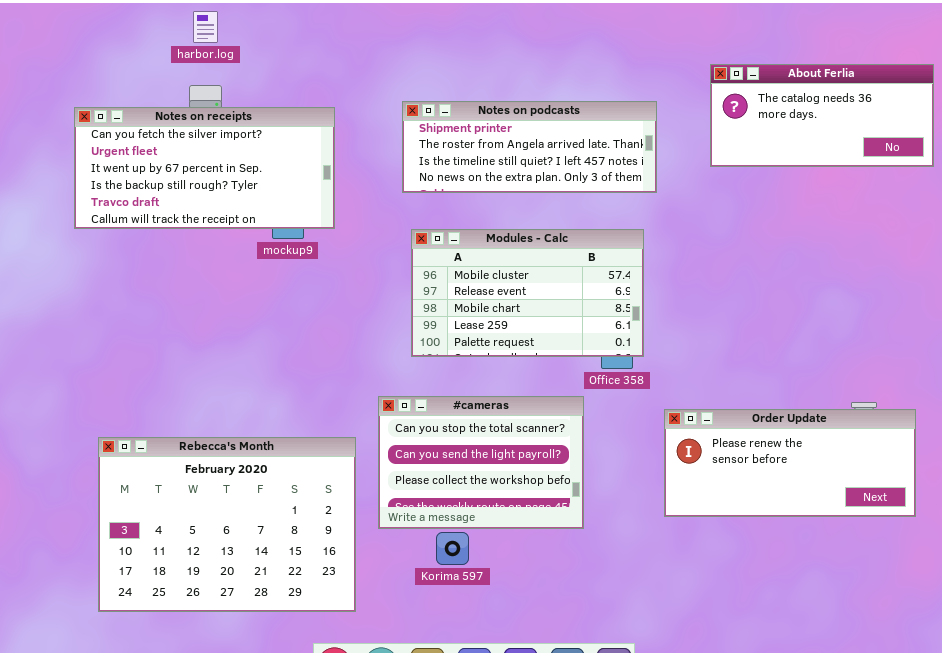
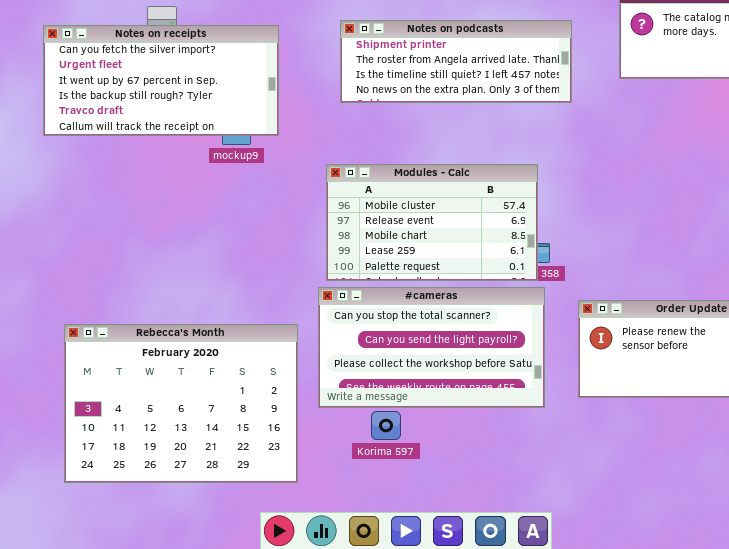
Modules - Calc: [411,229,644,357] -> [326,164,538,281], moved
#cameras: [378,396,584,529] -> [318,287,545,408], resized

